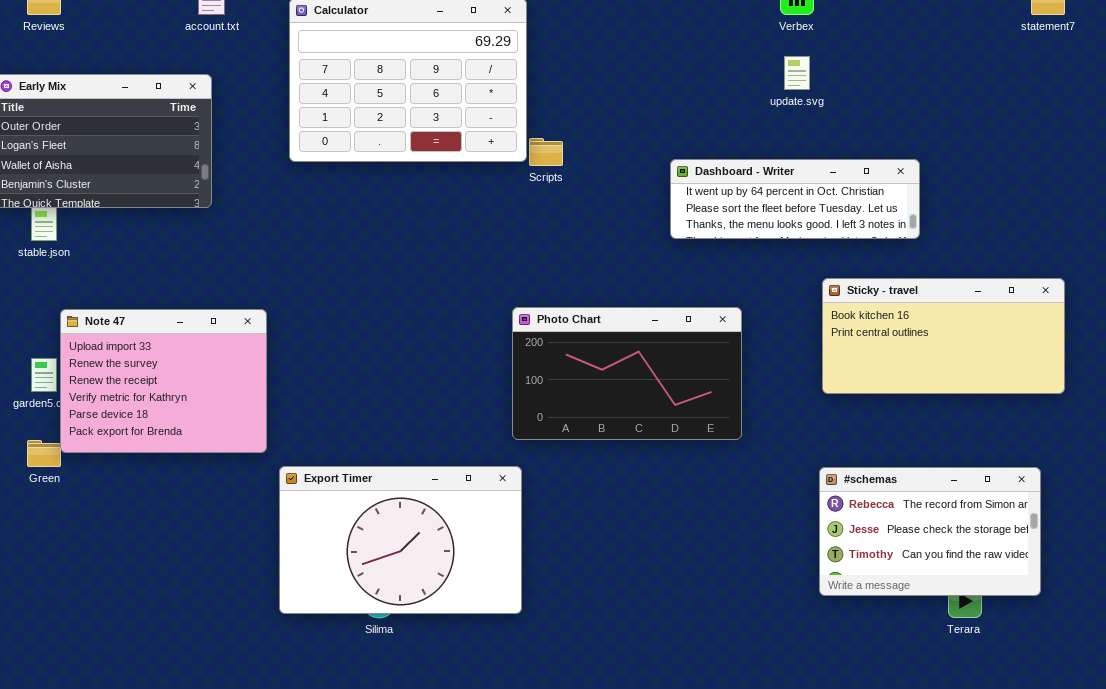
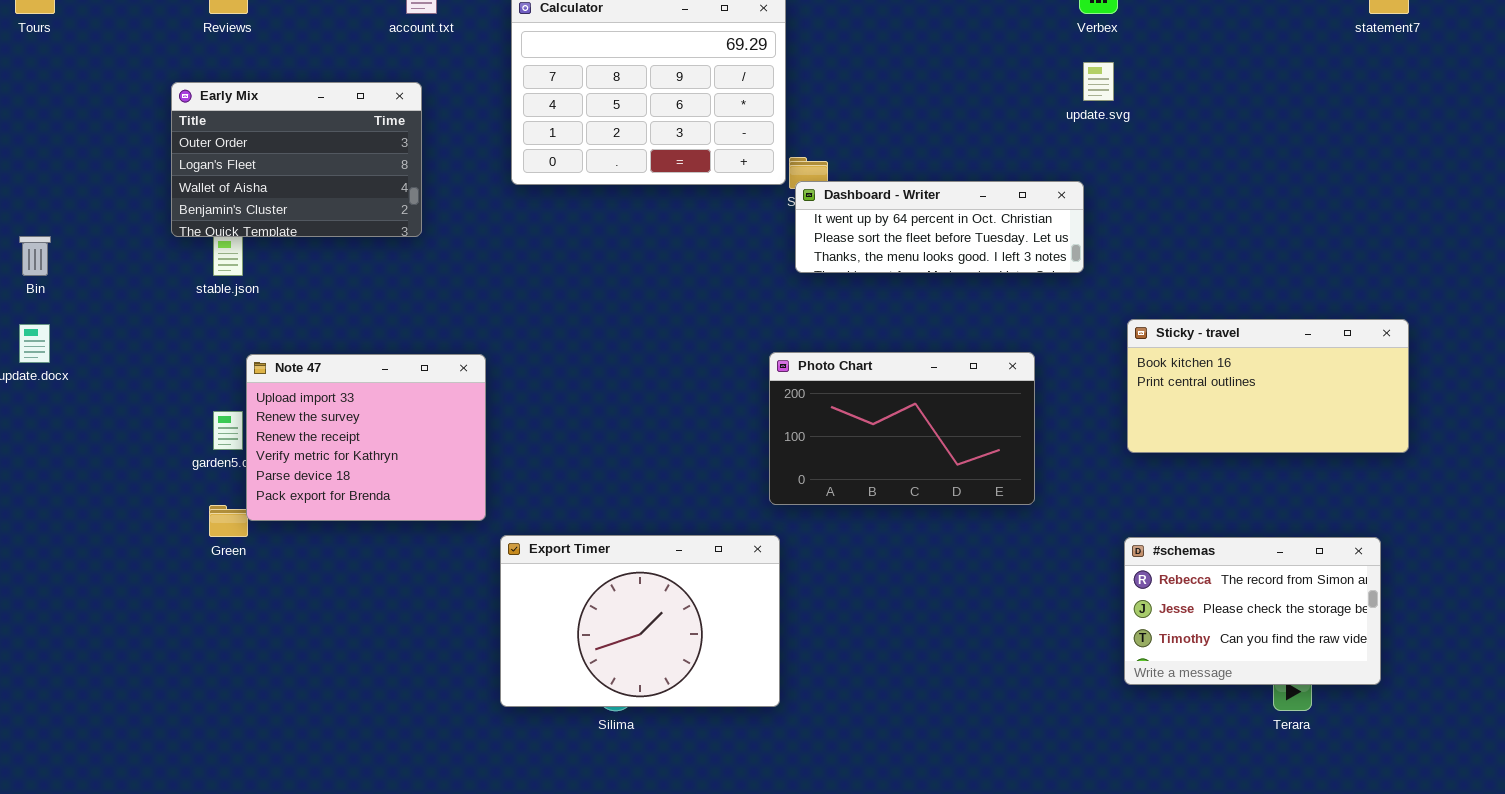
Dashboard - Writer: [670,159,920,239] -> [795,181,1084,273], moved

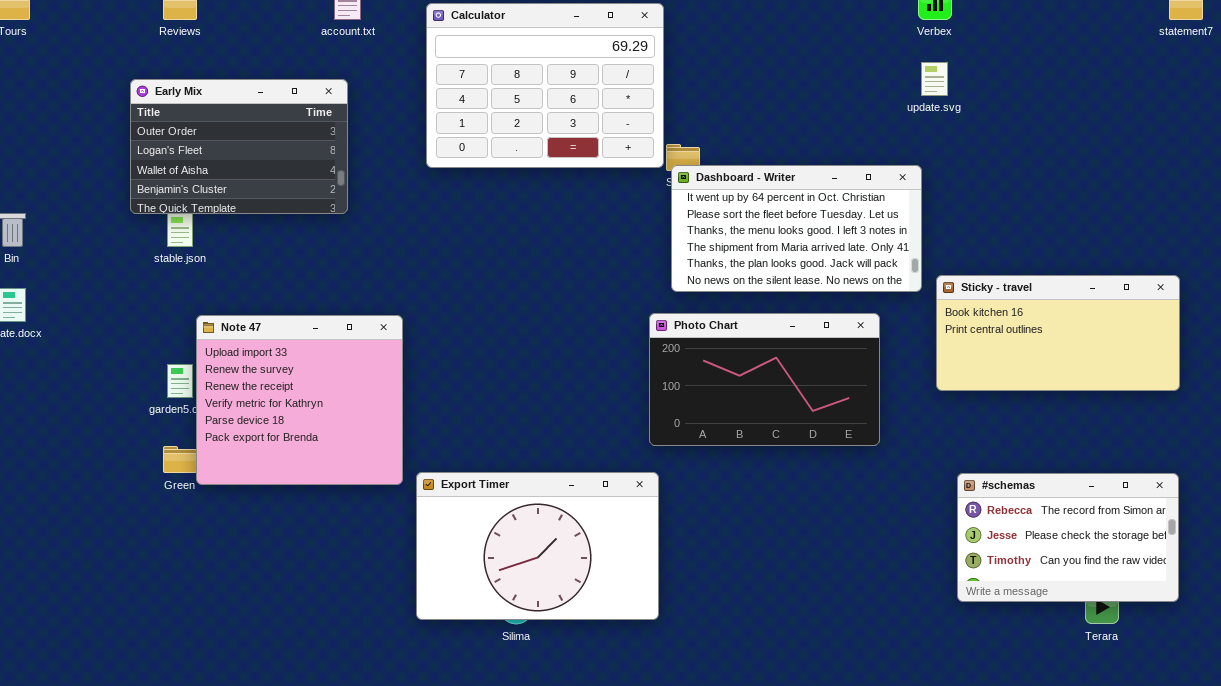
Dashboard - Writer: [795,181,1084,273] -> [671,165,922,292], resized
Sticky - travel: [1127,319,1409,453] -> [936,275,1180,391], moved
Note 47: [246,354,486,521] -> [196,315,403,485], resized

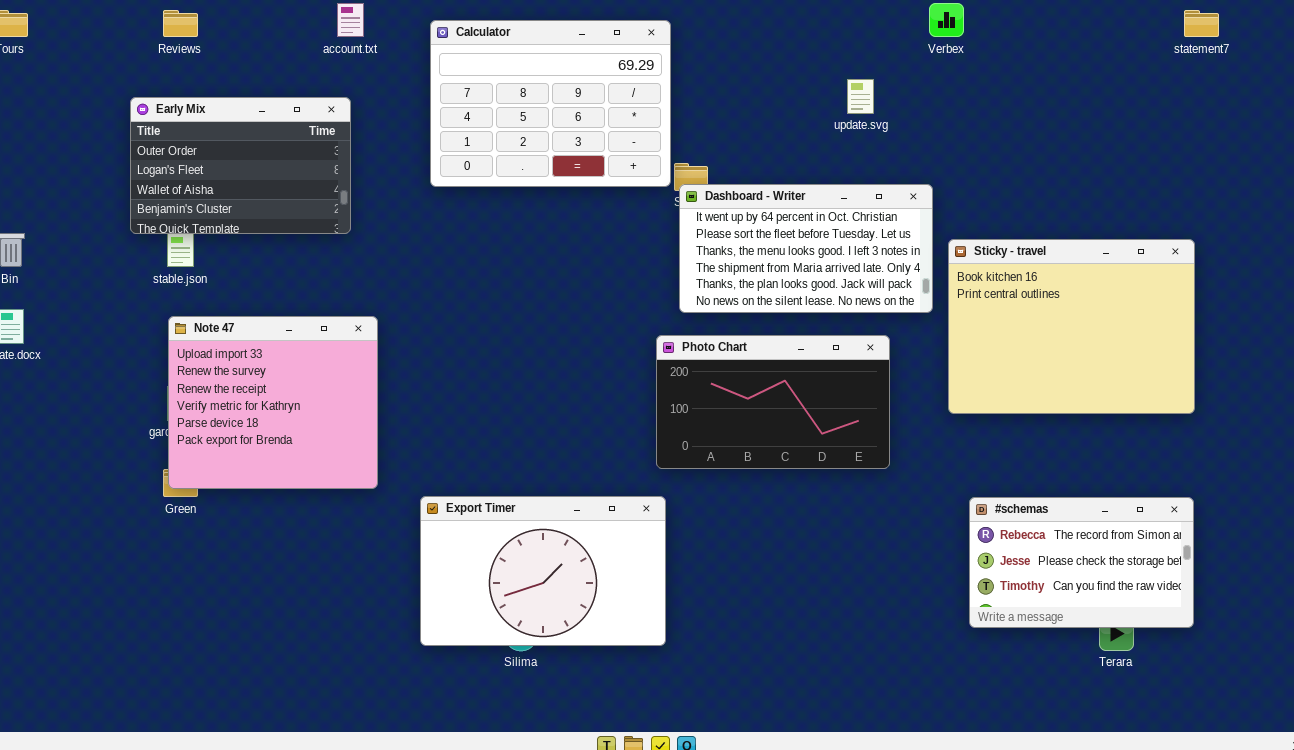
update.svg: [921,62,948,96] -> [847,79,874,114], moved
Sticky - travel: [936,275,1180,391] -> [948,239,1195,414], resized
Note 47: [196,315,403,485] -> [168,316,378,489], moved

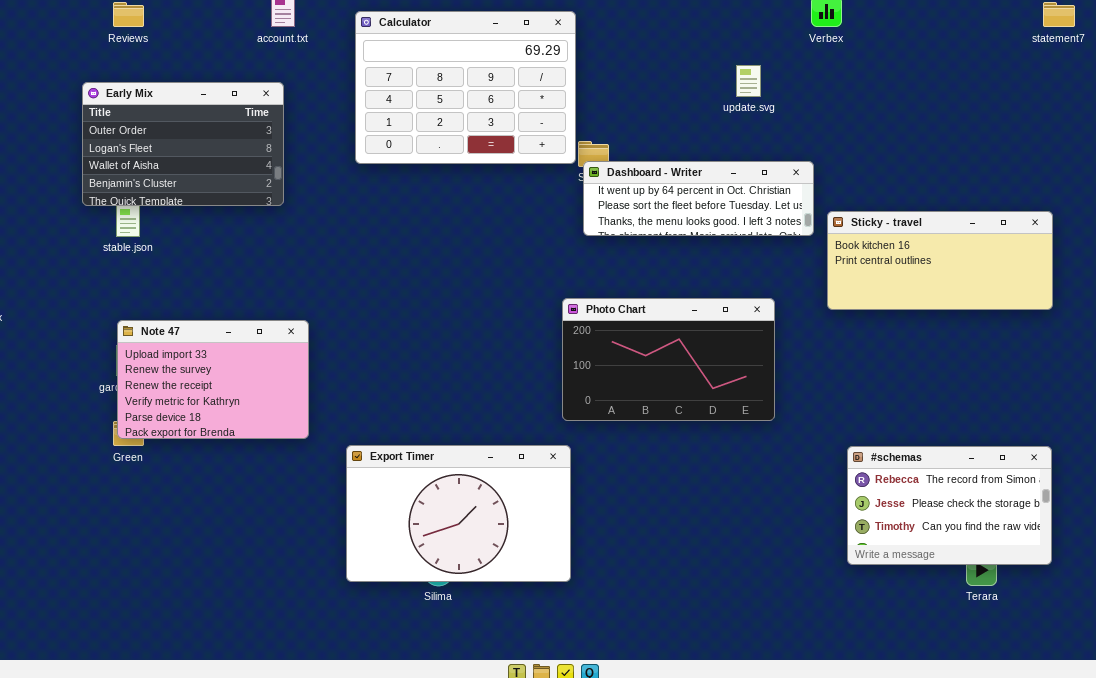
Dashboard - Writer: [679,184,933,313] -> [583,161,814,236], resized
Sticky - travel: [948,239,1195,414] -> [827,211,1053,310], resized
Note 47: [168,316,378,489] -> [117,320,309,439], resized

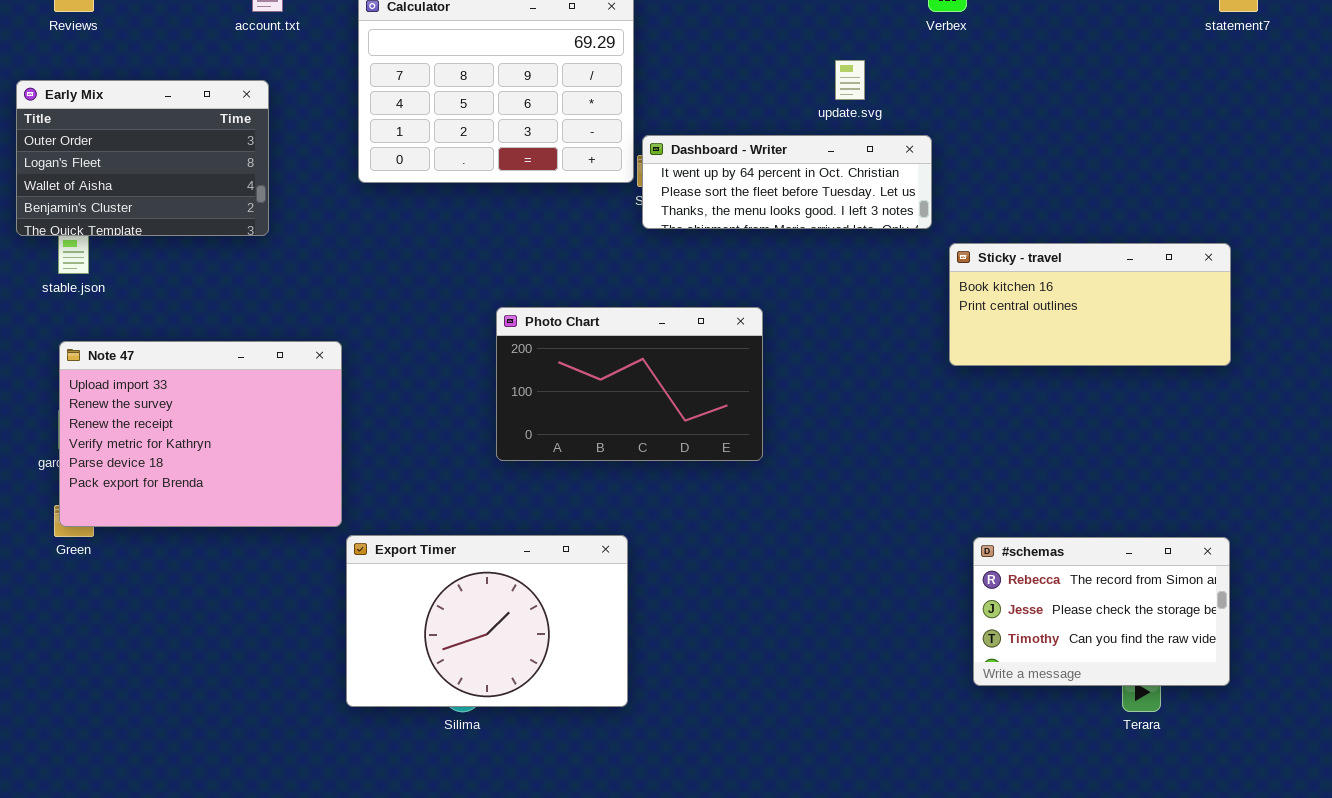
Dashboard - Writer: [583,161,814,236] -> [642,135,932,229], moved
Photo Chart: [562,298,775,421] -> [496,307,763,461], moved
Note 47: [117,320,309,439] -> [59,341,342,527], resized

